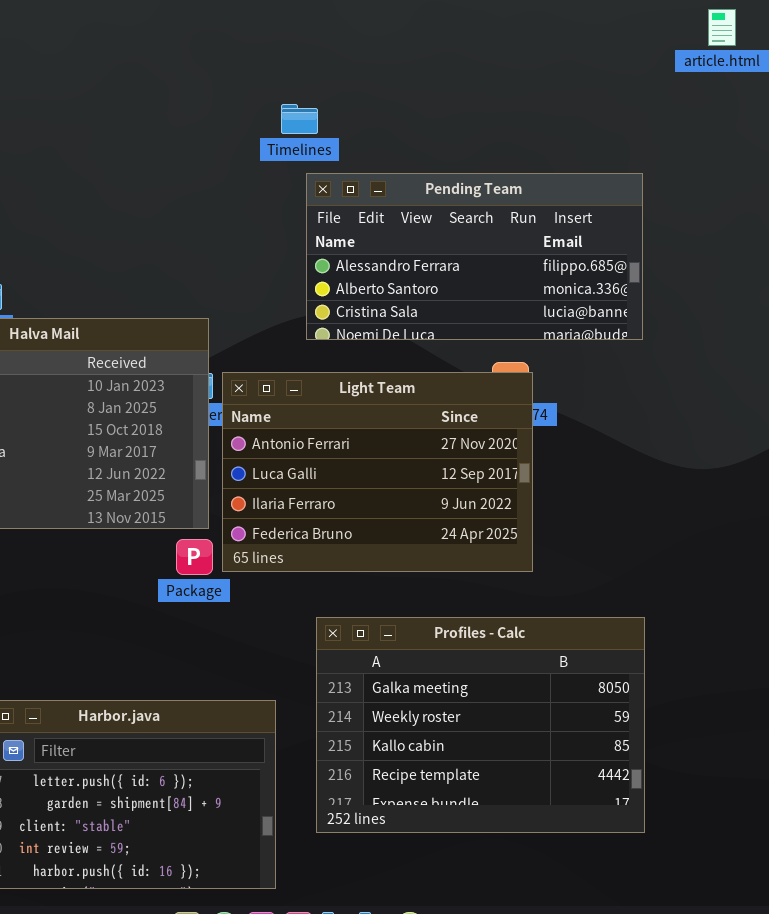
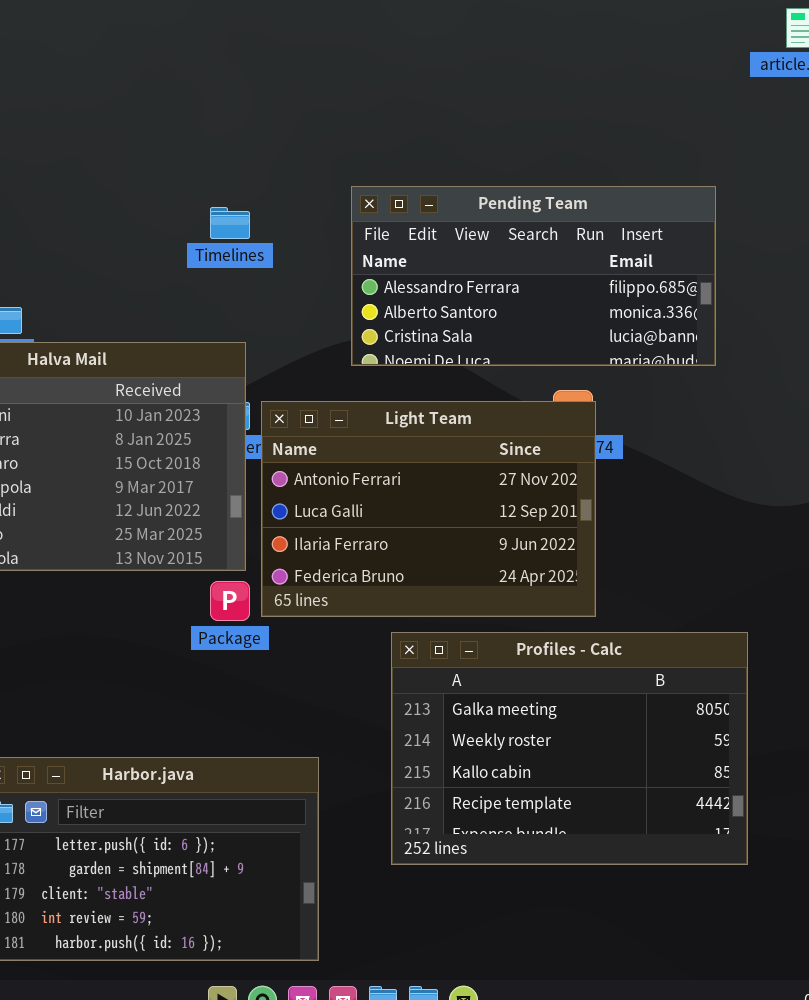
Timelines: [281,104,318,134] -> [210,207,250,239], moved
Profiles - Calc: [316,617,645,833] -> [391,632,748,865], moved

